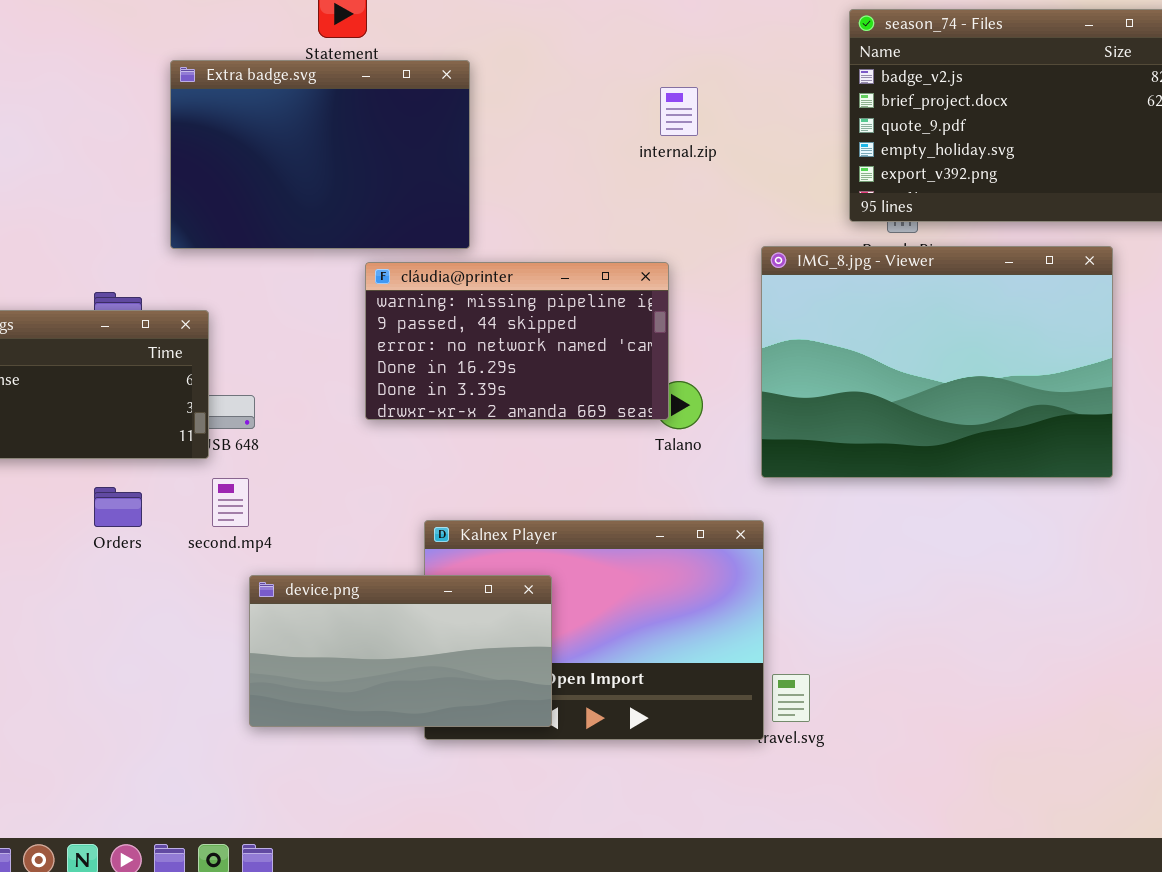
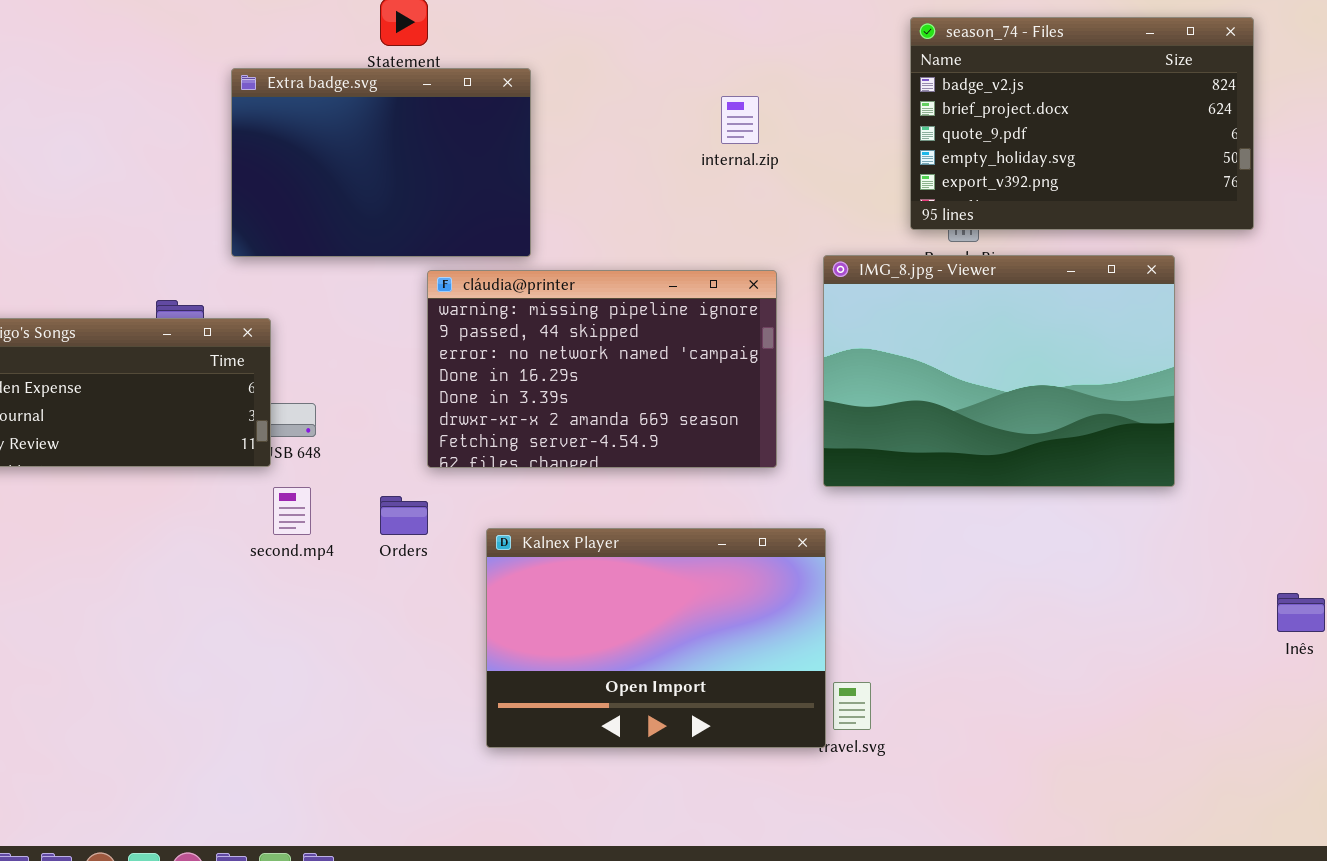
cláudia@printer: [365,262,669,420] -> [427,270,777,468], resized
Orders: [94,487,142,527] -> [380,496,428,535], moved
device.png: [249,575,552,727] -> none, closed

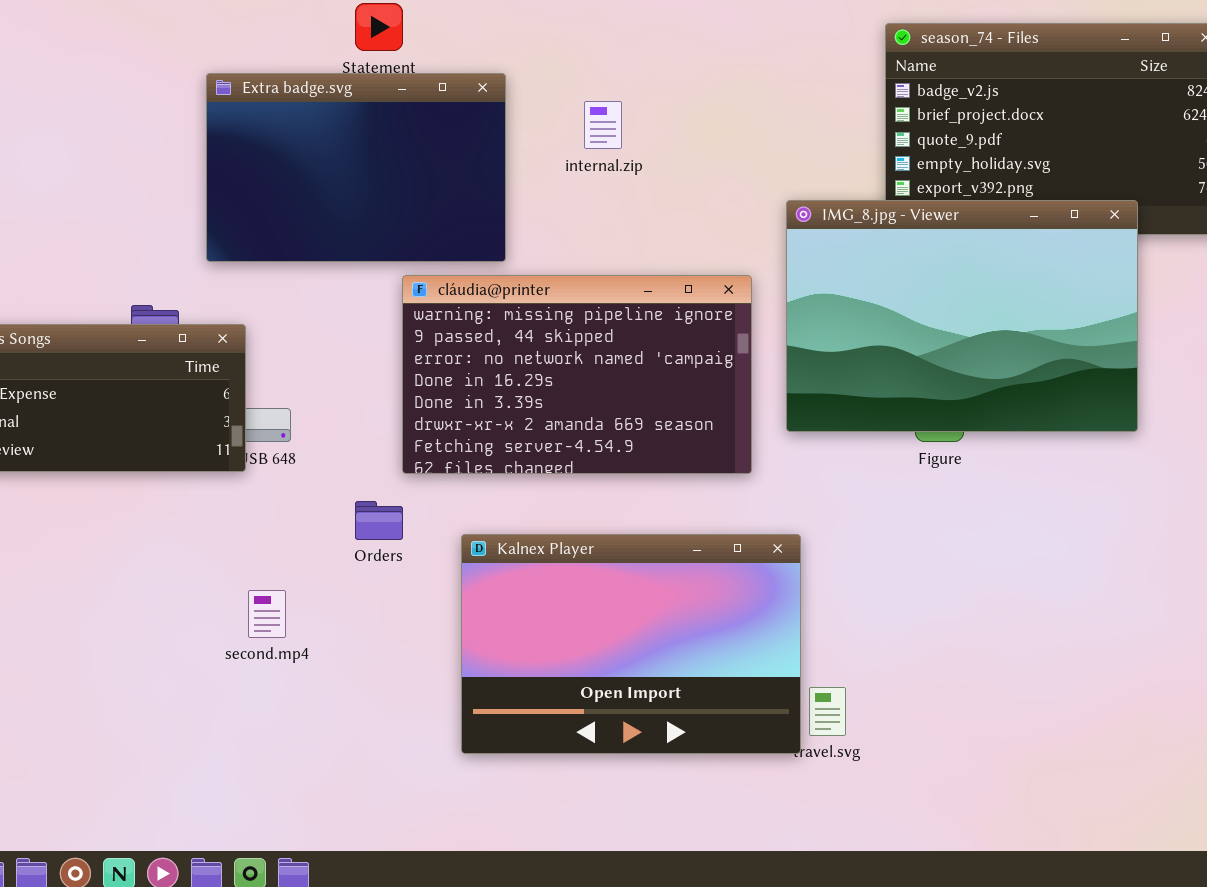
internal.zip: [721,96,759,144] -> [584,101,622,149], moved
IMG_8.jpg - Viewer: [823,255,1175,487] -> [786,200,1138,432], moved
second.mp4: [273,487,311,535] -> [248,590,286,638], moved

